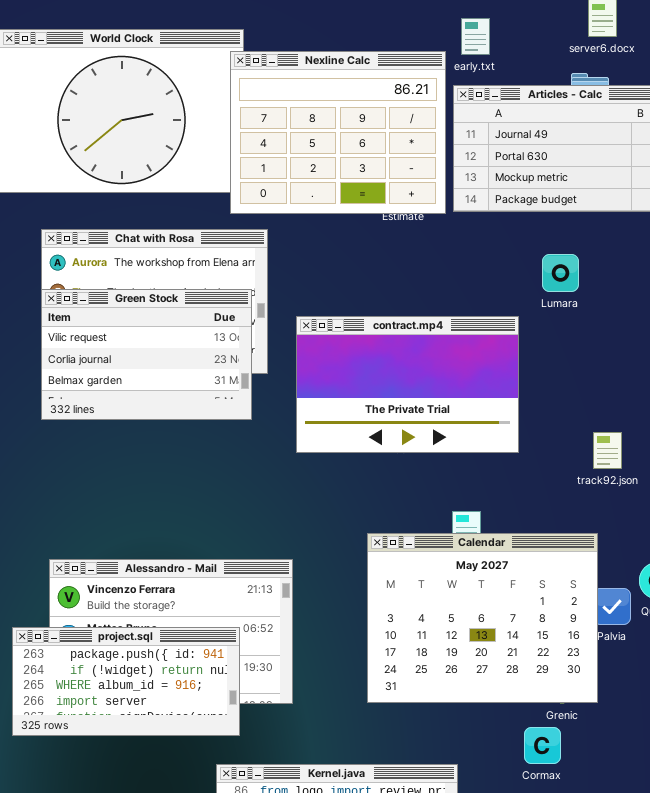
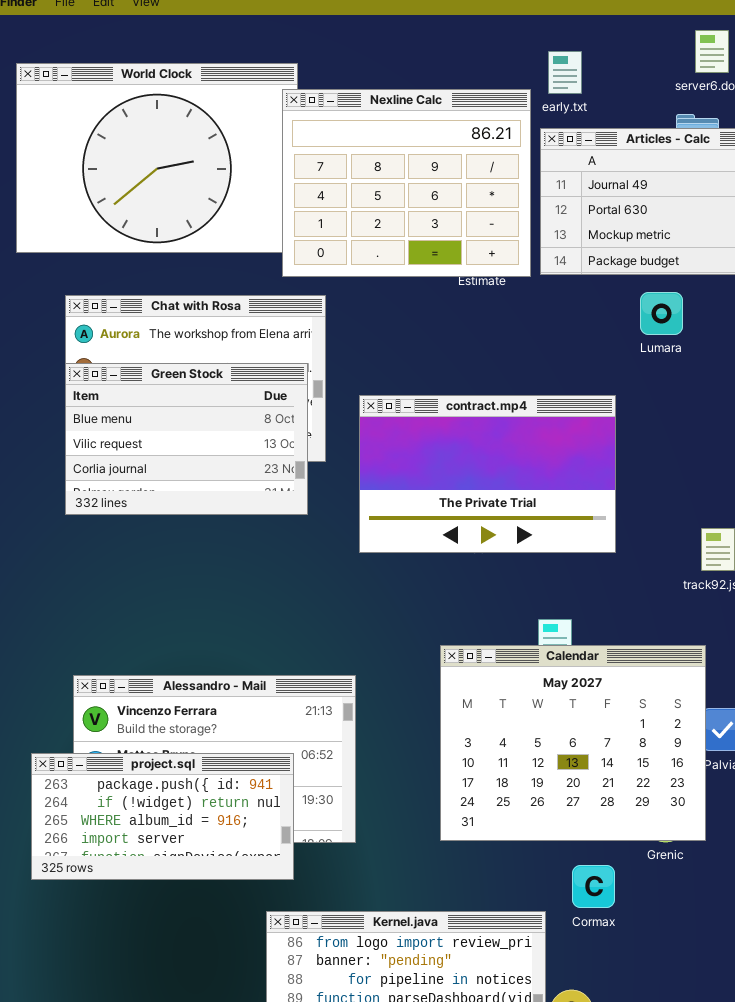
Lumara: [542,254,579,292] -> [640,292,683,335], moved
Green Stock: [41,289,252,420] -> [65,363,308,515], scrolled up 1 row
Cormax: [524,727,561,764] -> [572,865,615,908], moved

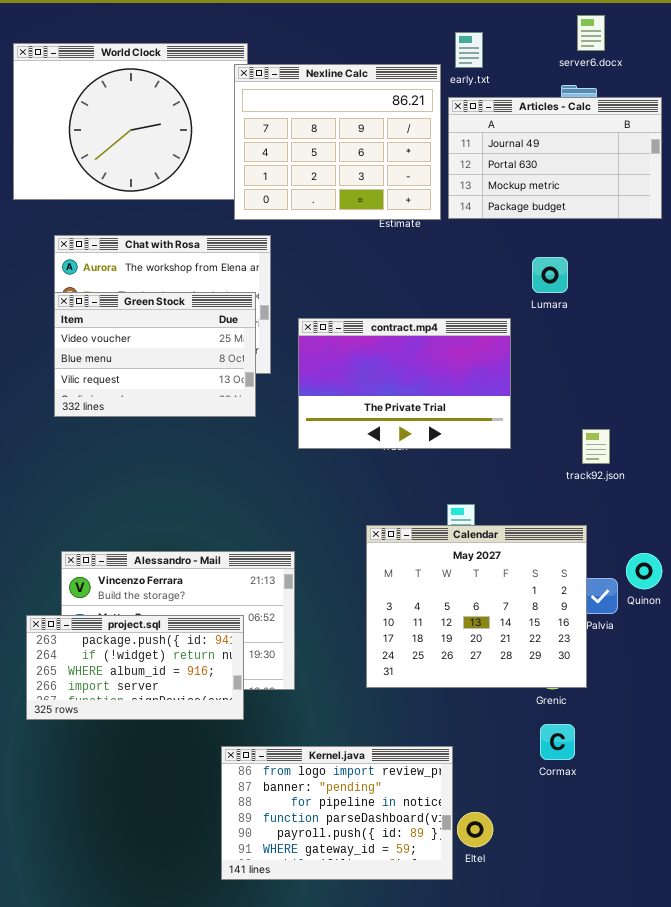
Lumara: [640,292,683,335] -> [532,257,568,293], moved
Green Stock: [65,363,308,515] -> [54,292,256,417], scrolled up 1 row
Cormax: [572,865,615,908] -> [540,724,575,760], moved

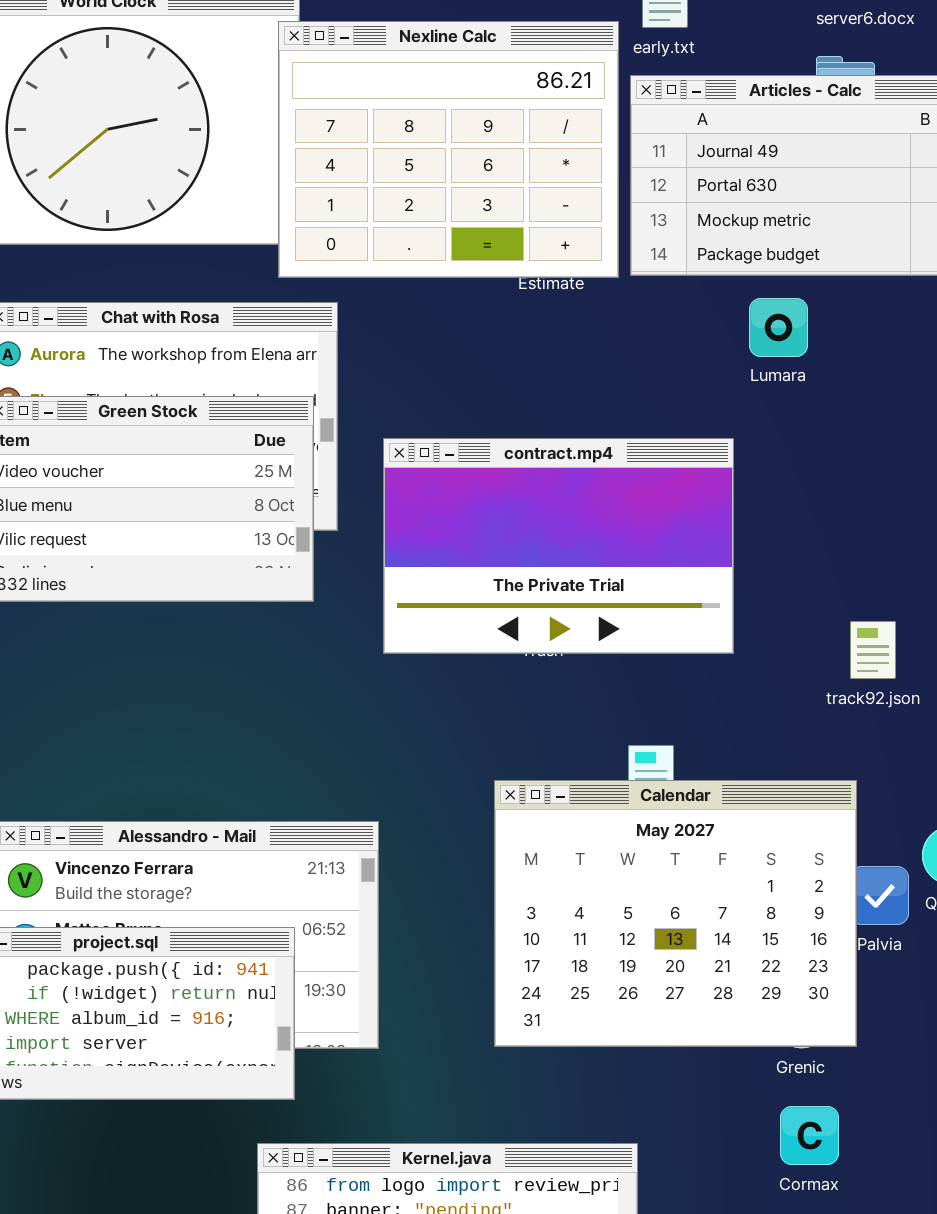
Lumara: [532,257,568,293] -> [749,298,808,357], moved

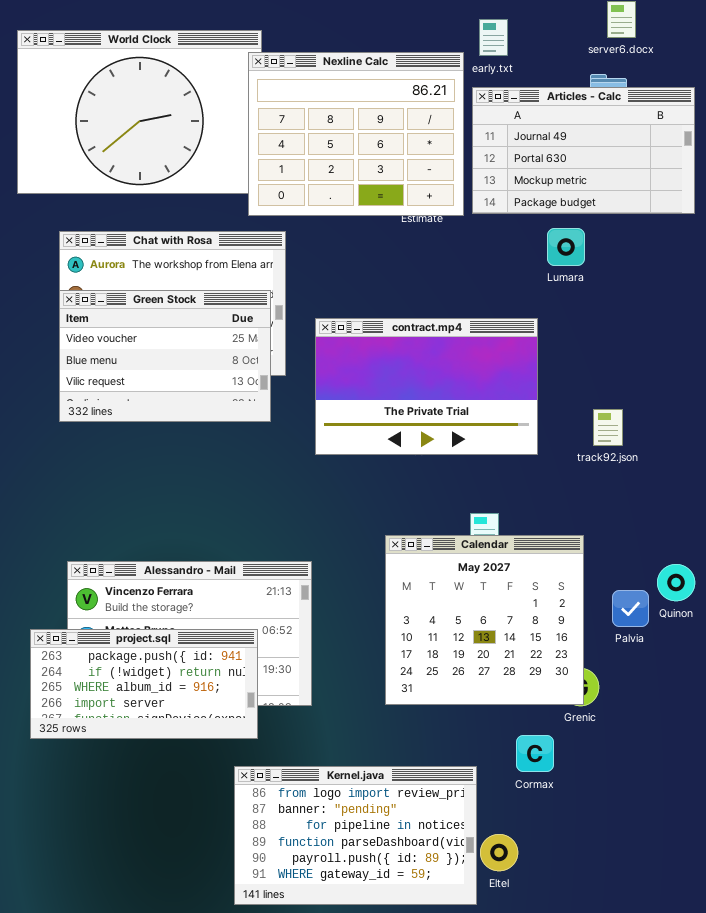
track92.json: [850,621,896,679] -> [593,409,623,446], moved
Calendar: [494,780,857,1047] -> [385,535,584,705], resized
Cormax: [780,1106,839,1165] -> [516,735,554,772], moved

